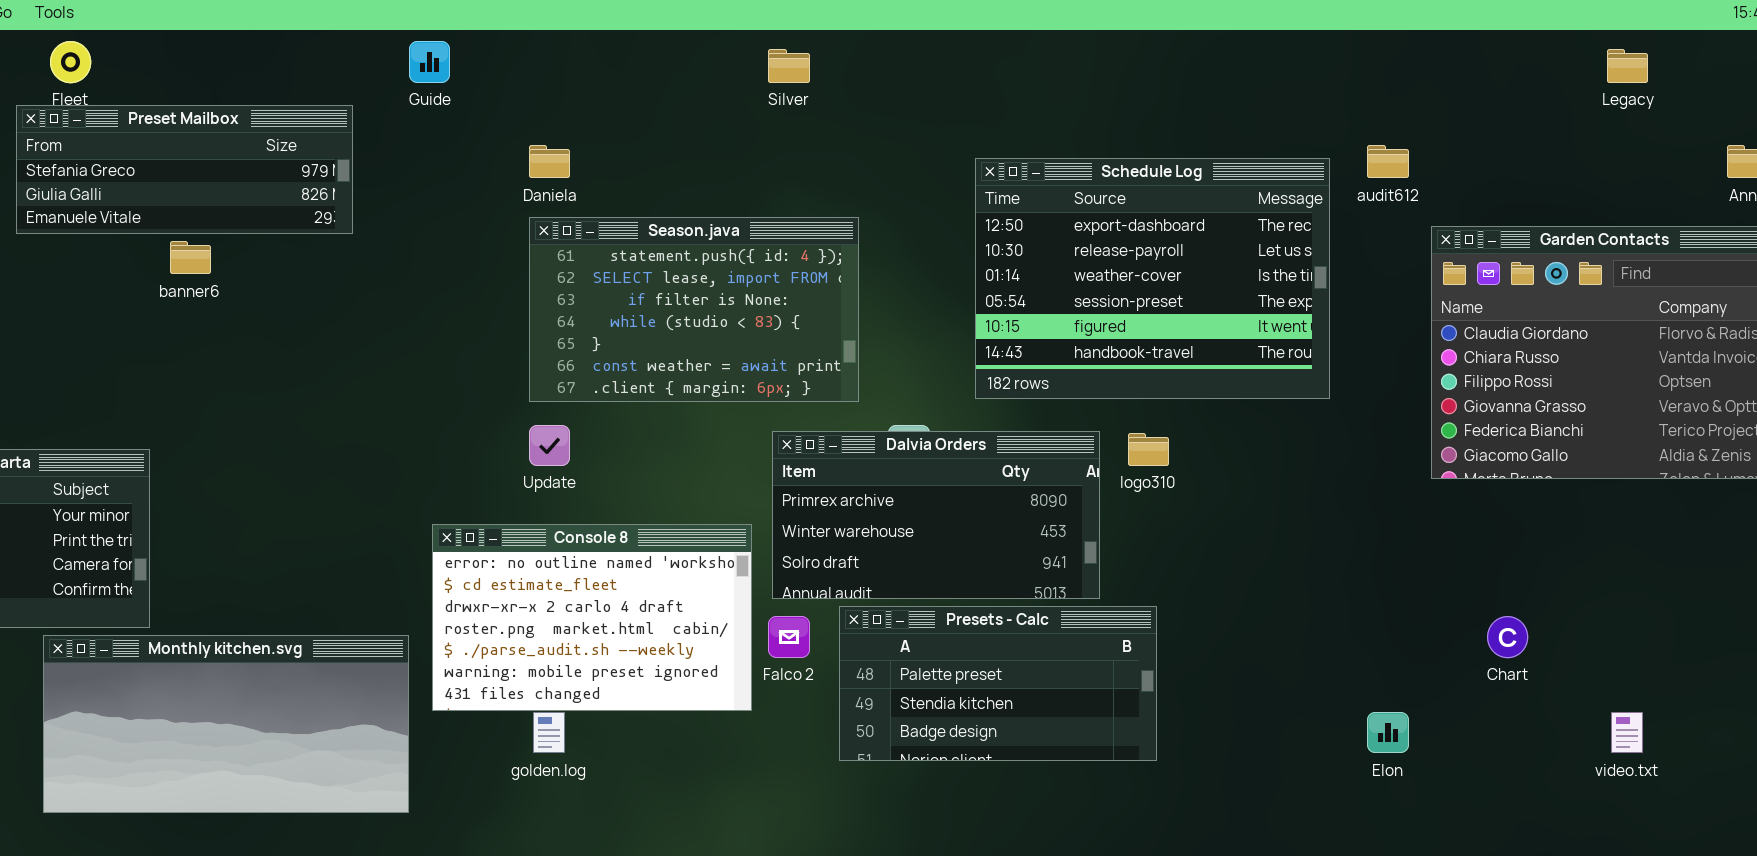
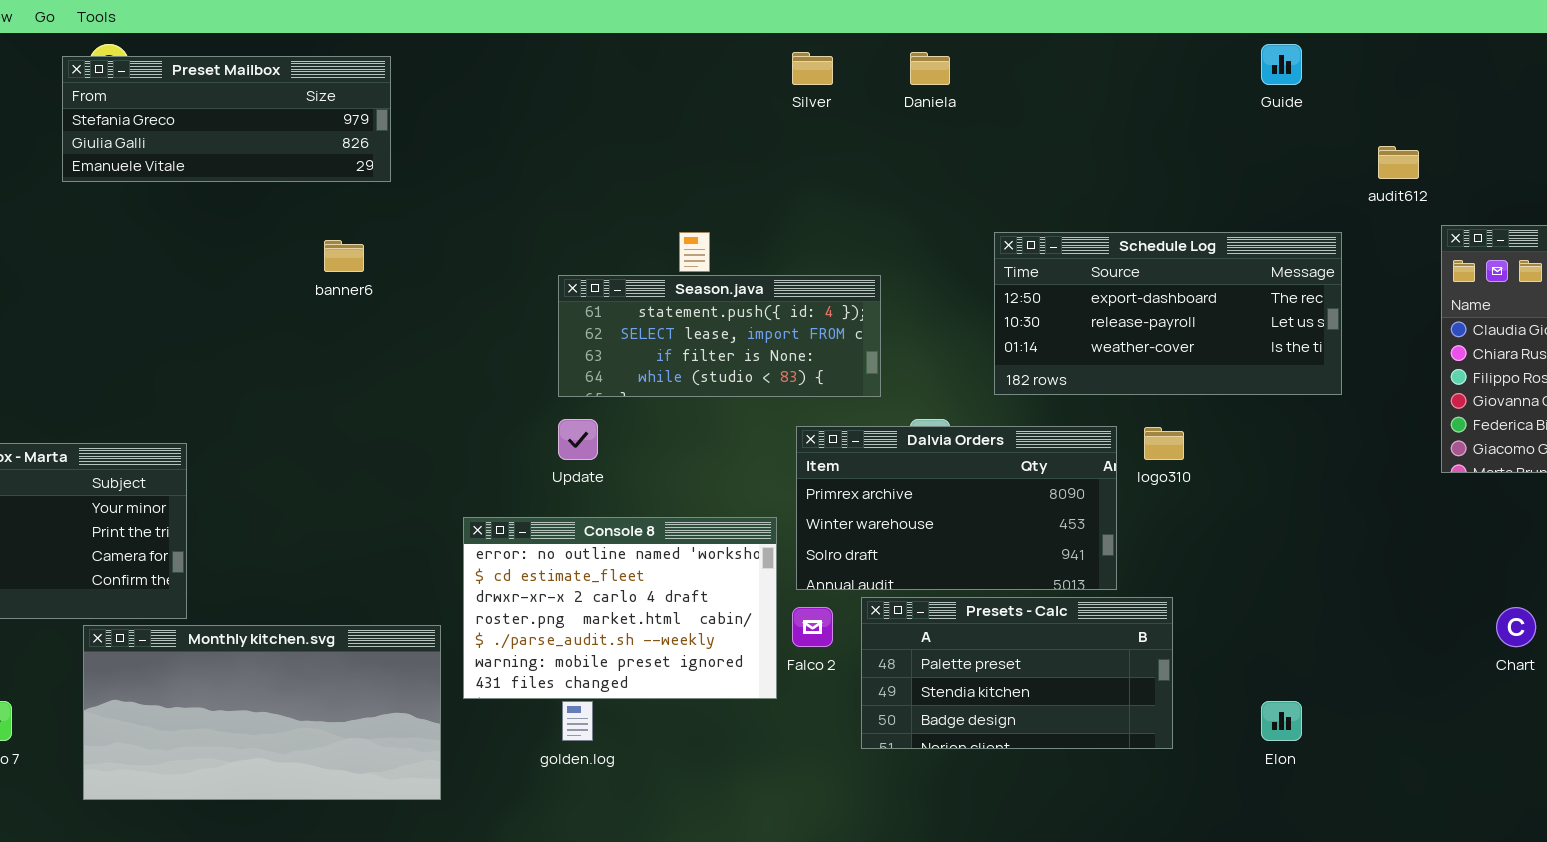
Guide: [409,41,450,83] -> [1261,44,1302,85], moved
Preset Mailbox: [16,105,353,234] -> [62,56,391,182], moved
Daniela: [529,145,570,178] -> [910,52,950,85], moved
Schedule Log: [975,158,1330,399] -> [994,232,1342,395], resized
Season.java: [529,217,859,402] -> [558,275,881,397], resized
banner6: [170,241,211,274] -> [324,240,364,272], moved
Elon: [1367,712,1409,753] -> [1261,701,1302,741], moved

